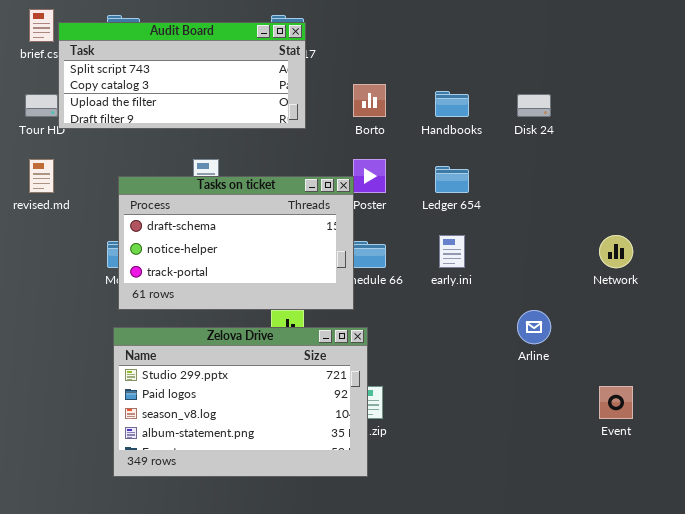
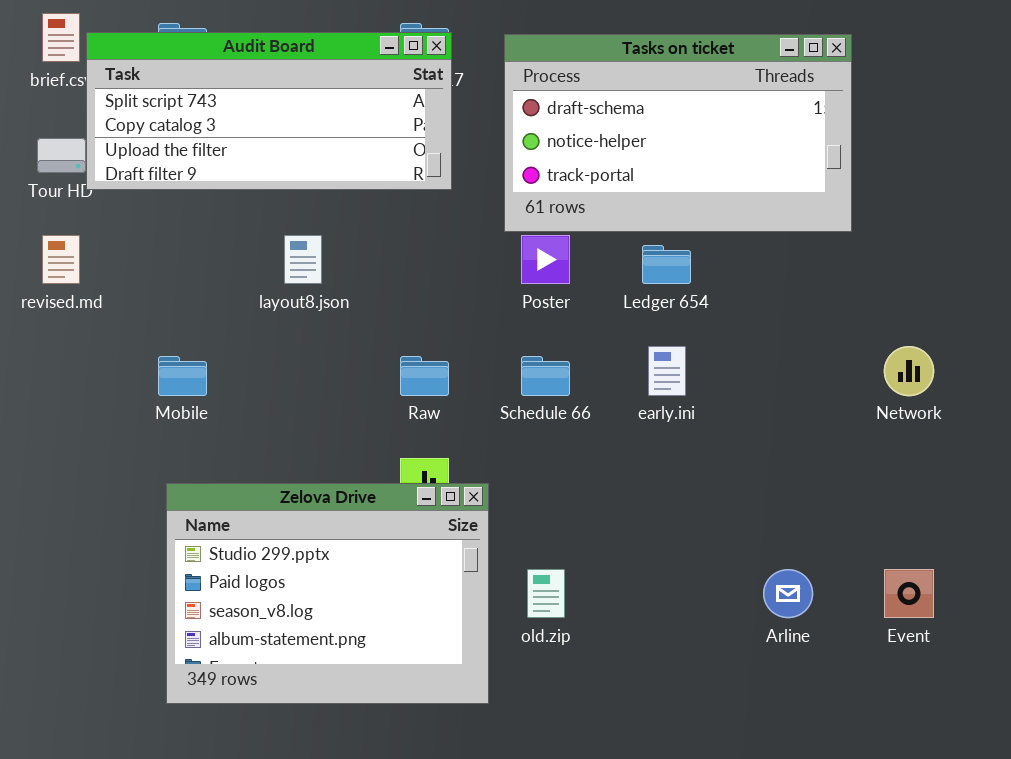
Tasks on ticket: [118,176,354,310] -> [504,34,852,232], moved
Arline: [517,310,551,344] -> [763,569,813,618], moved
Zelova Drive: [113,327,368,477] -> [166,483,489,704], resized

